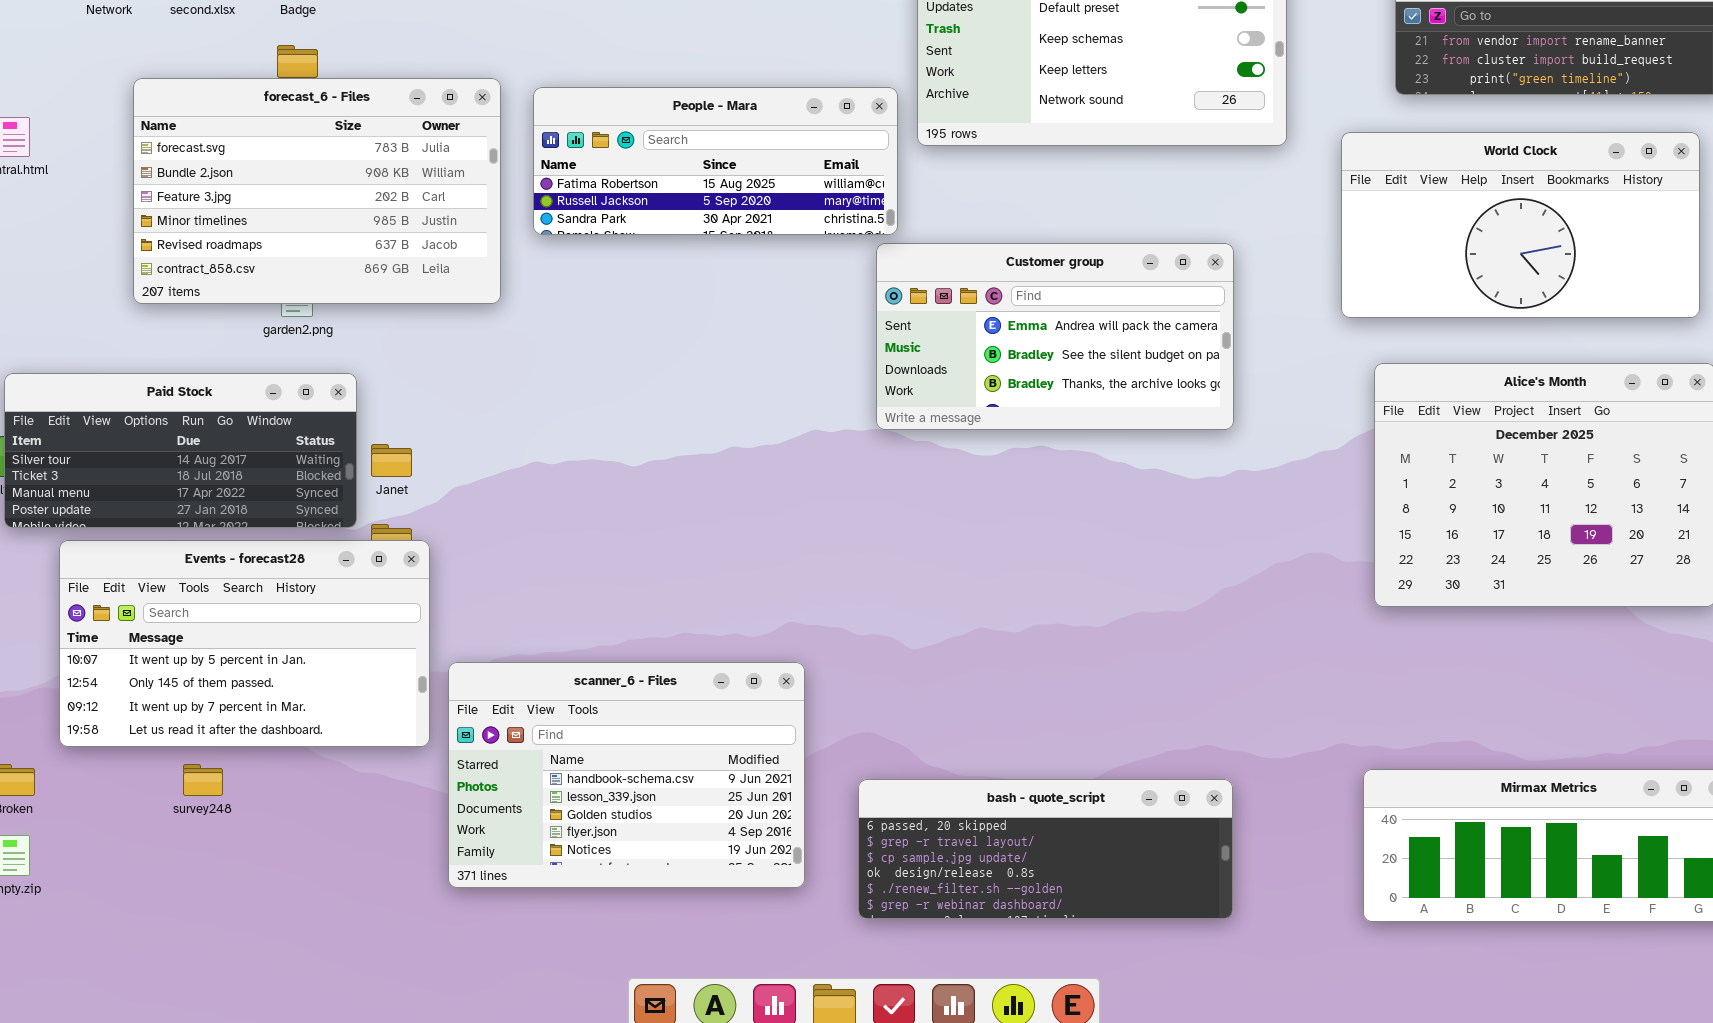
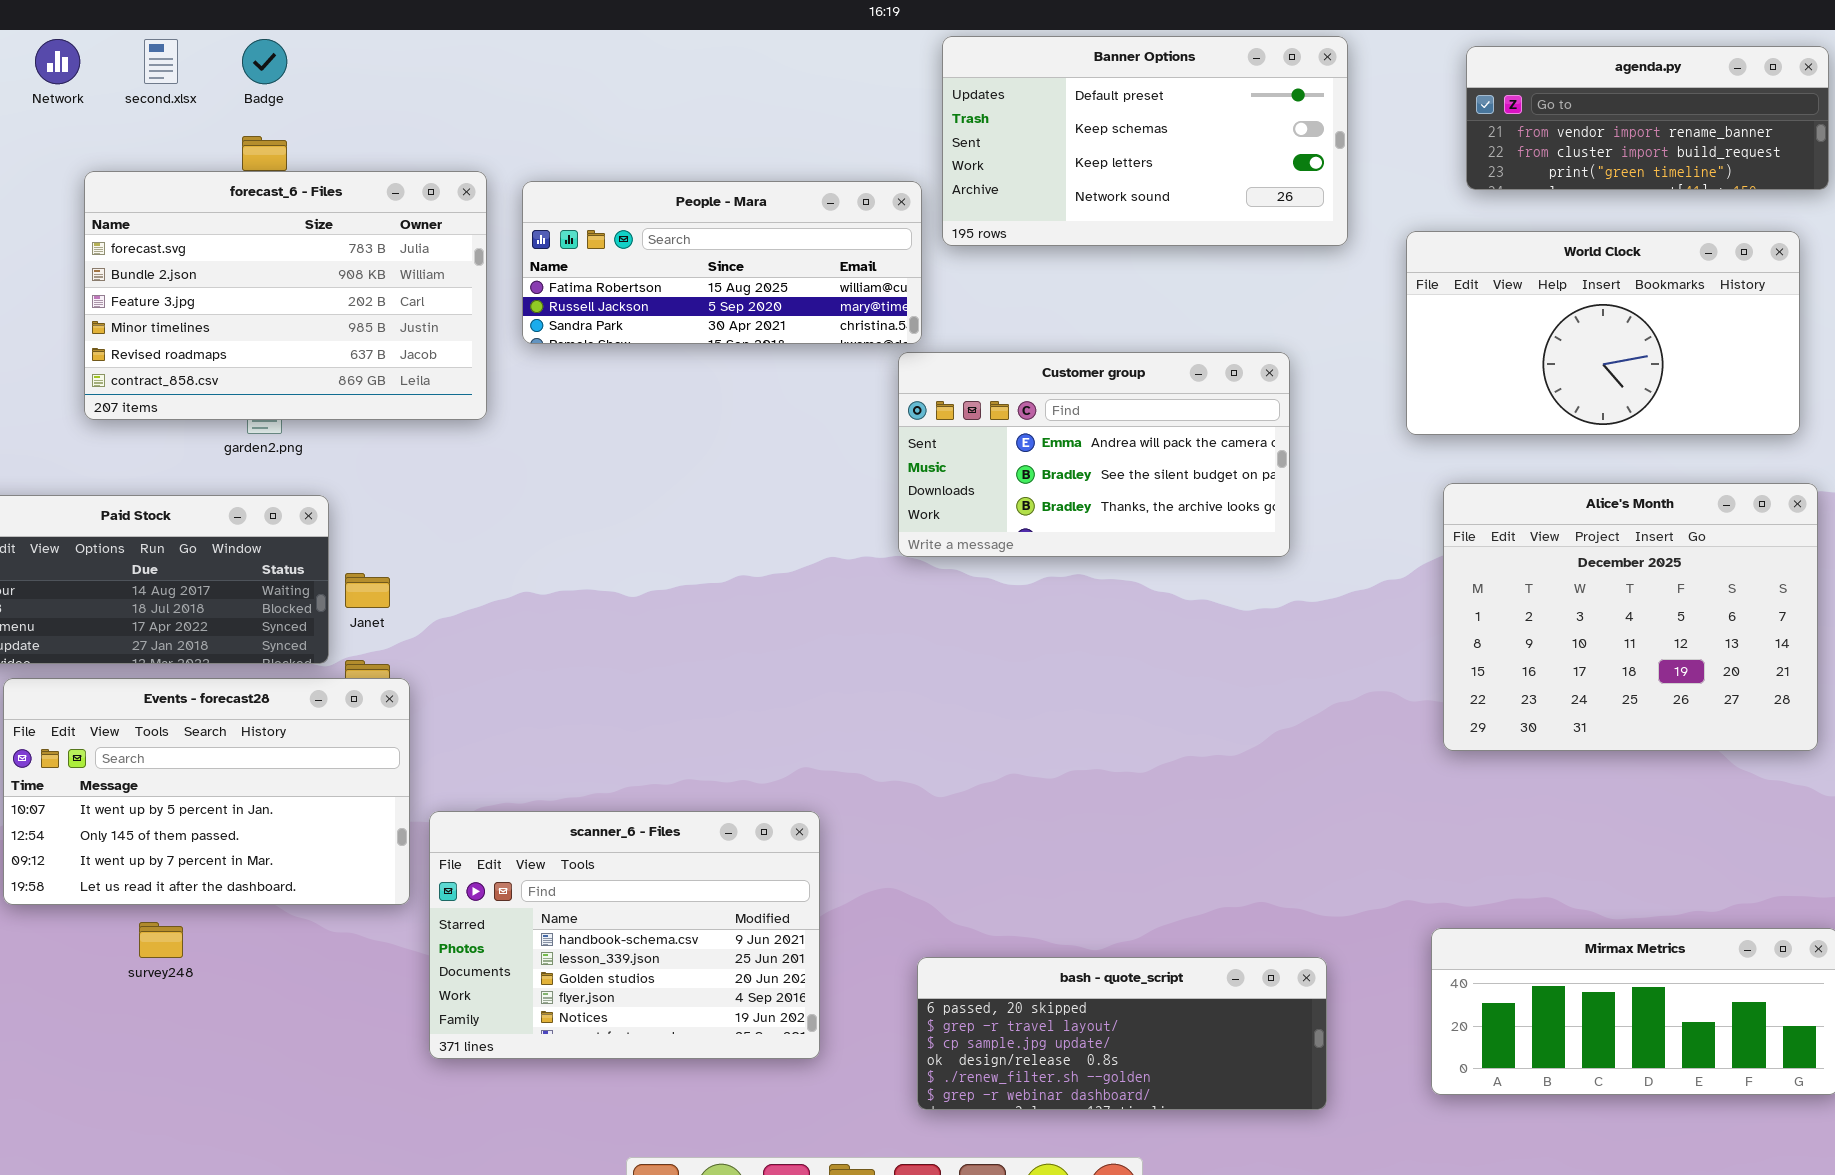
bash - quote_script: [858,779,1233,919] -> [917,957,1327,1110], moved

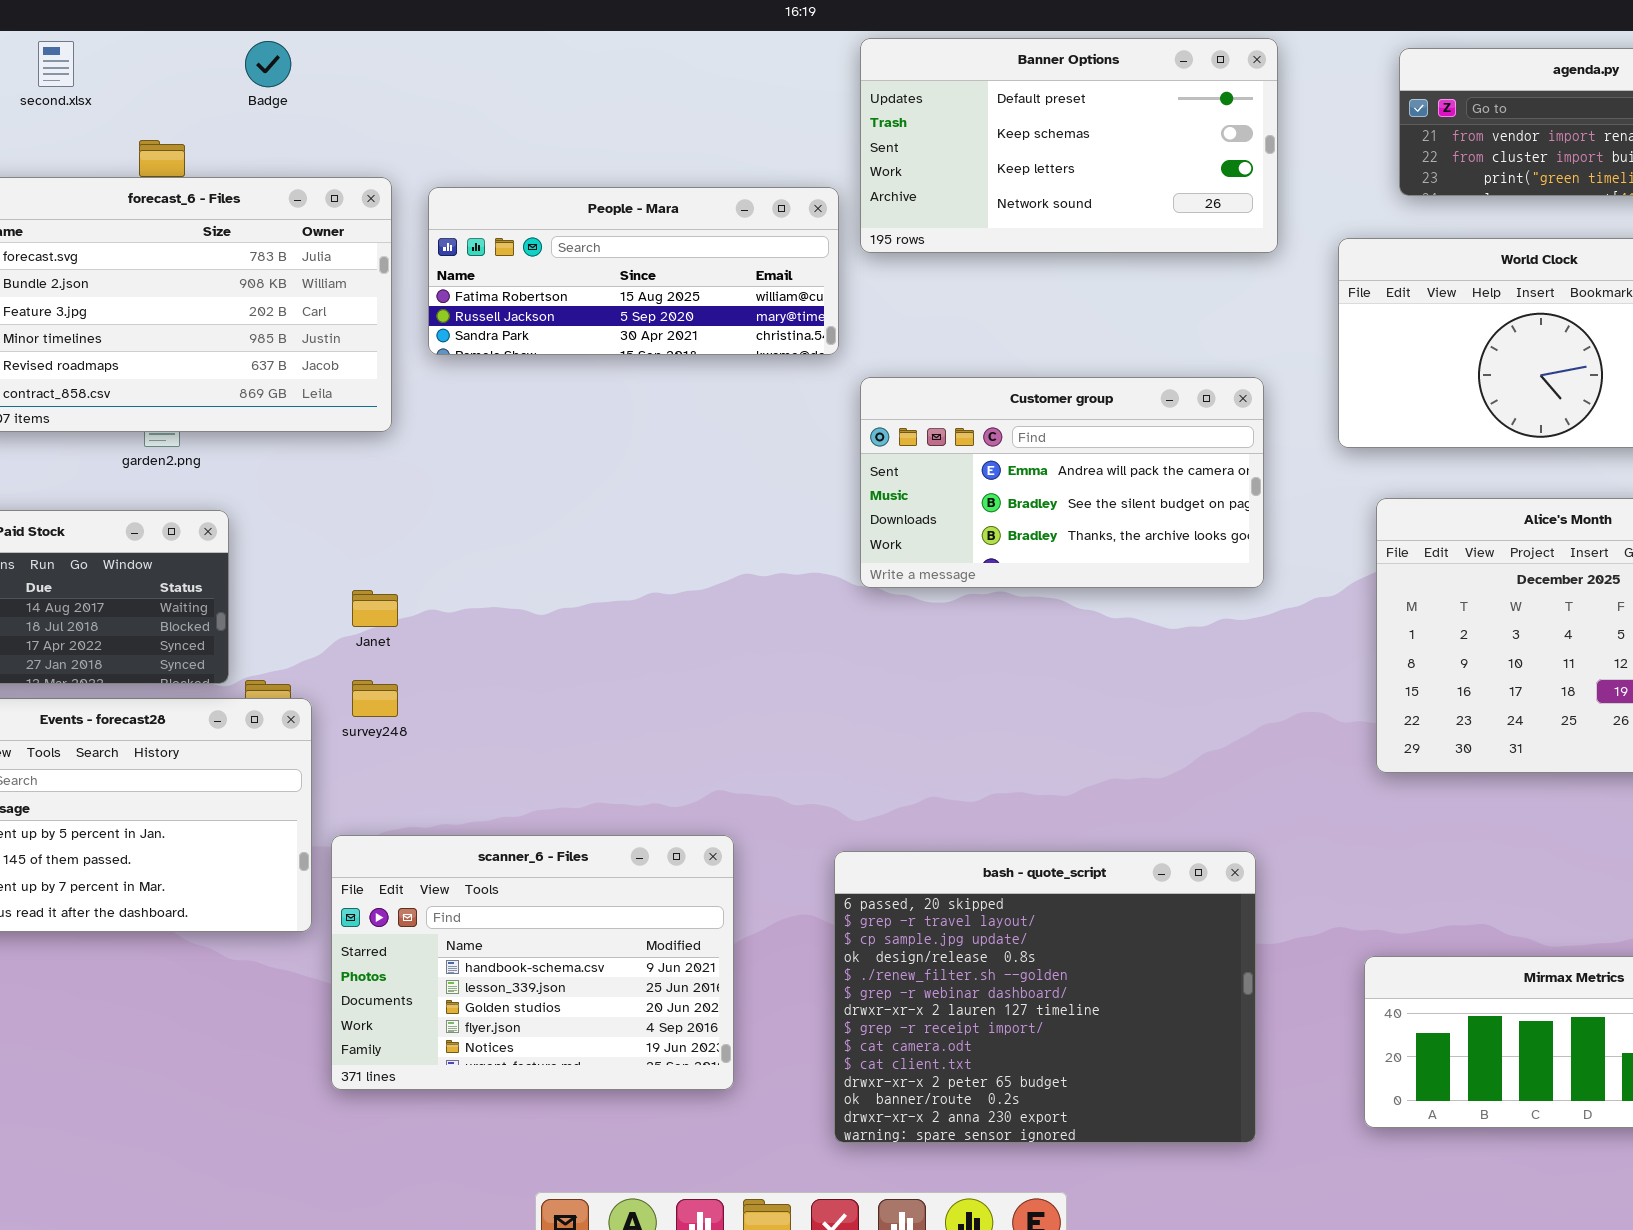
Badge: [242,39,287,84] -> [245,41,291,87], moved
Customer group: [898,352,1290,557] -> [860,377,1264,588], moved
Janet: [345,573,390,608] -> [352,590,398,627], moved
survey248: [139,922,183,958] -> [352,680,398,717], moved
bash - quote_script: [917,957,1327,1110] -> [834,851,1256,1143], resized

